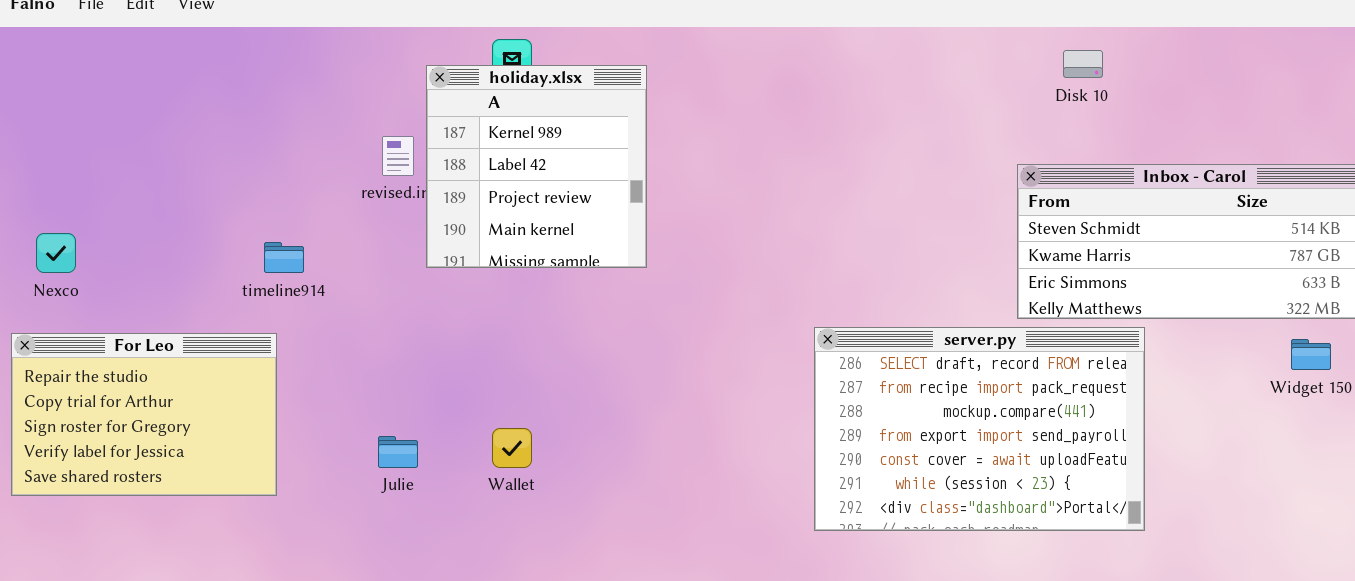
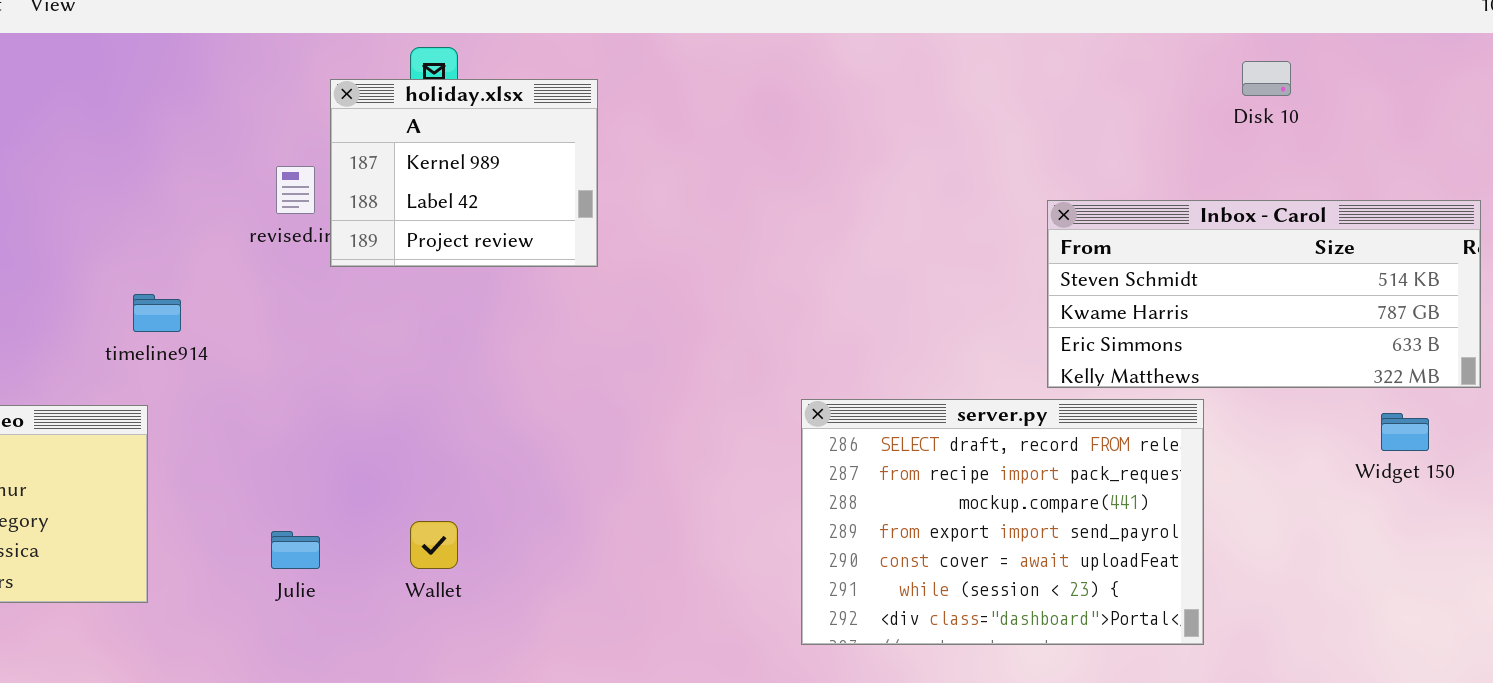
Disk 10: [1063,50,1103,78] -> [1242,61,1291,96], moved
holiday.xlsx: [426,65,647,268] -> [330,79,598,267], resized

